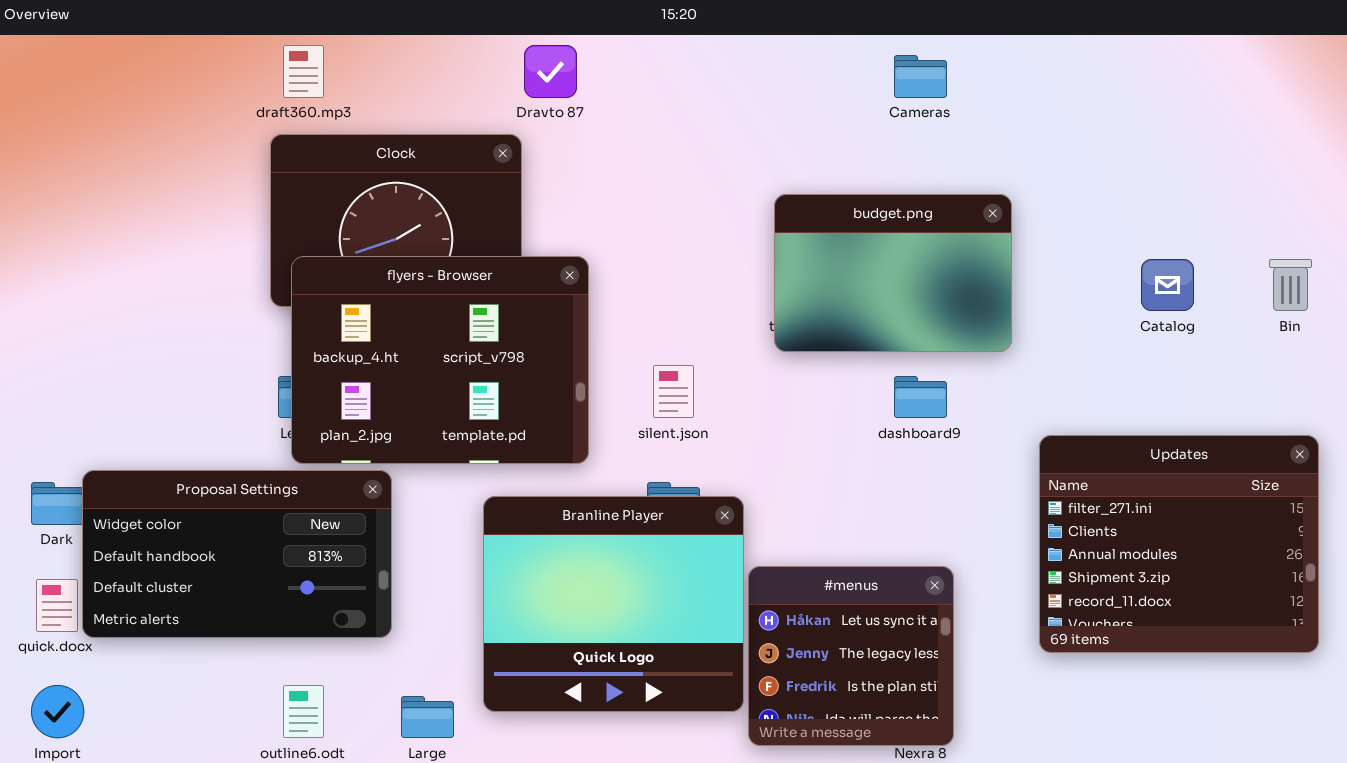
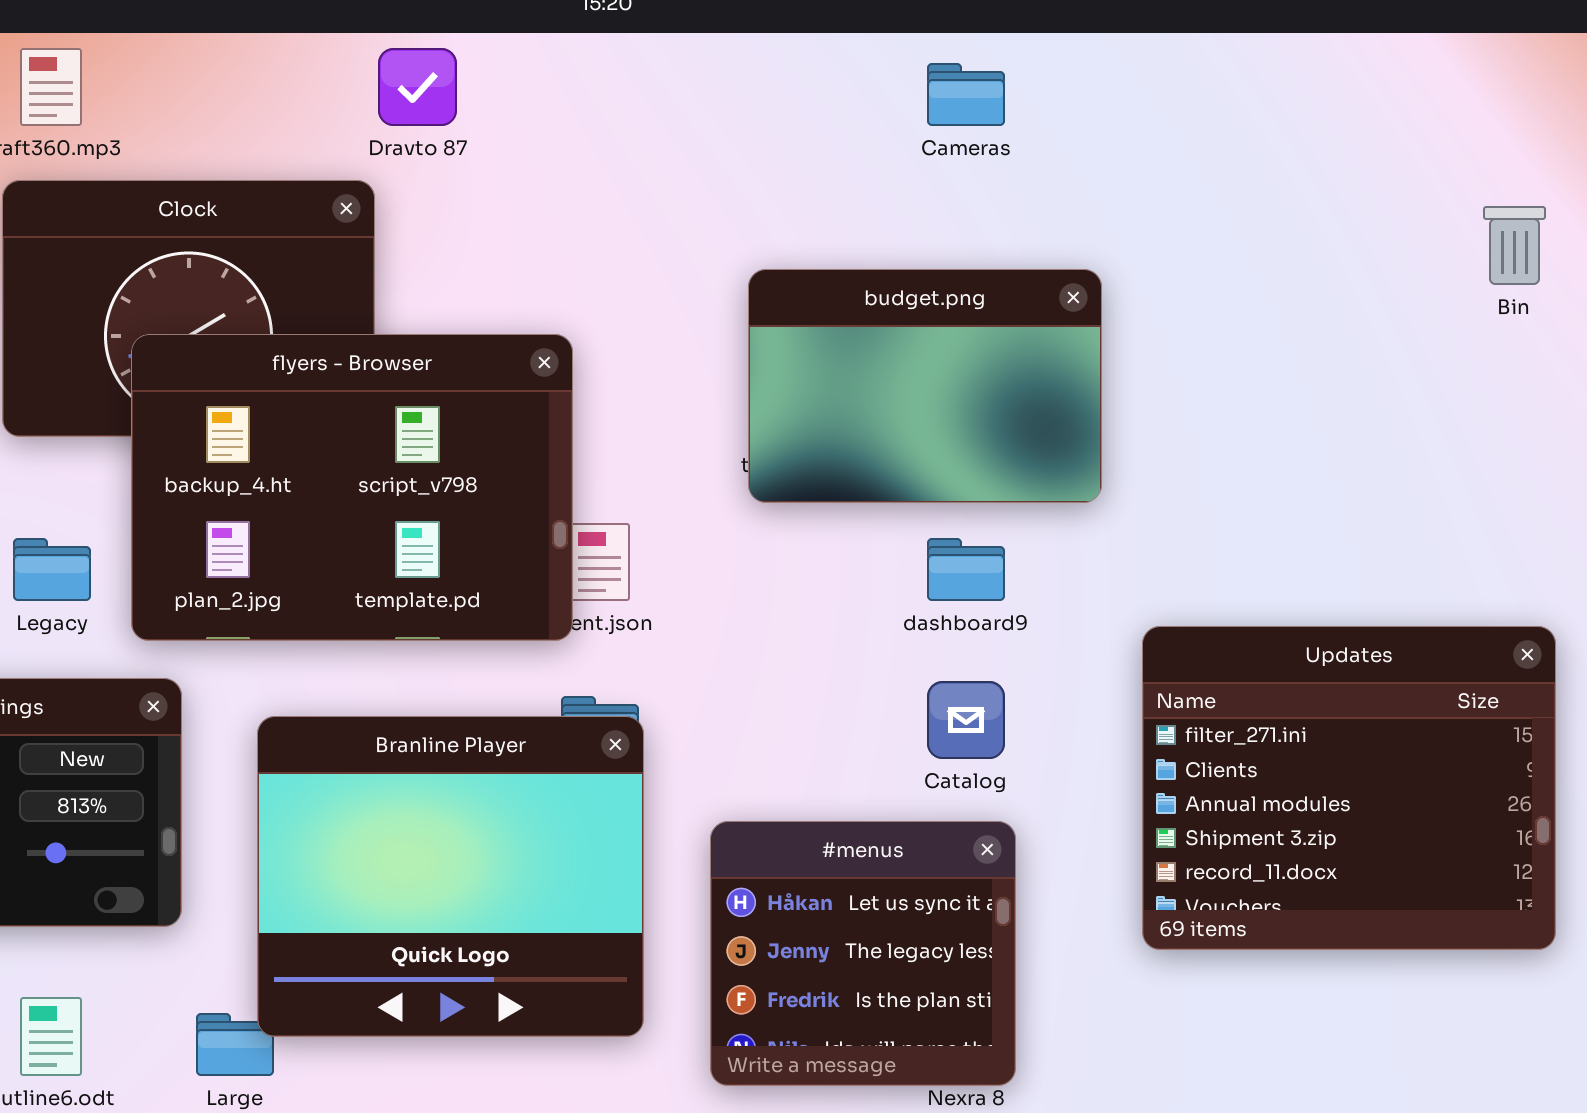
flyers - Browser: [291,256,589,464] -> [131,334,573,641], moved
Catalog: [1141,259,1194,311] -> [927,681,1005,759], moved
Bin: [1269,259,1312,311] -> [1483,206,1546,285], moved
Branline Player: [483,496,744,712] -> [257,716,644,1037], moved

